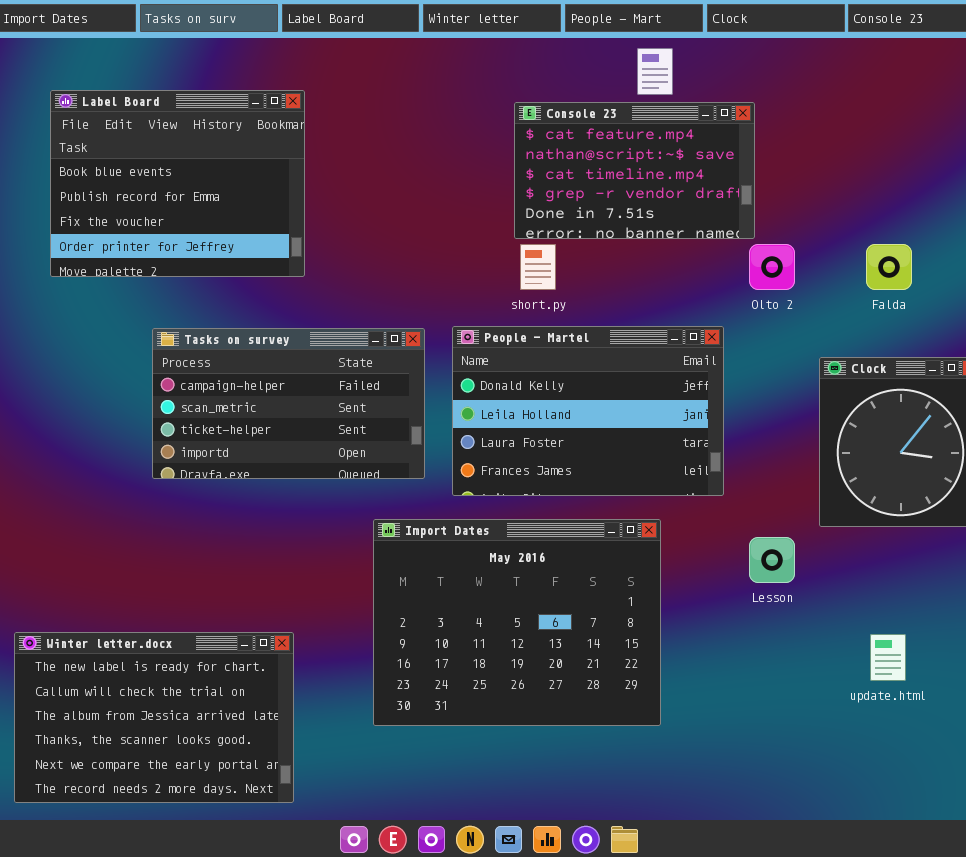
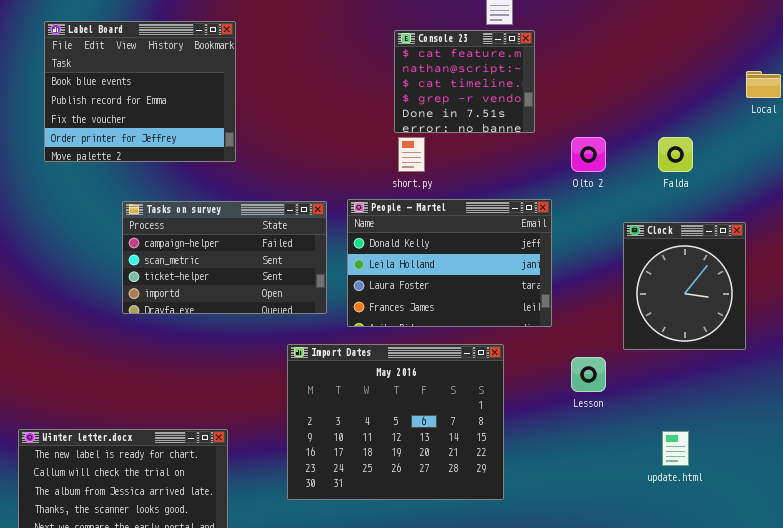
Console 23: [514,102,755,239] -> [394,30,535,133], resized

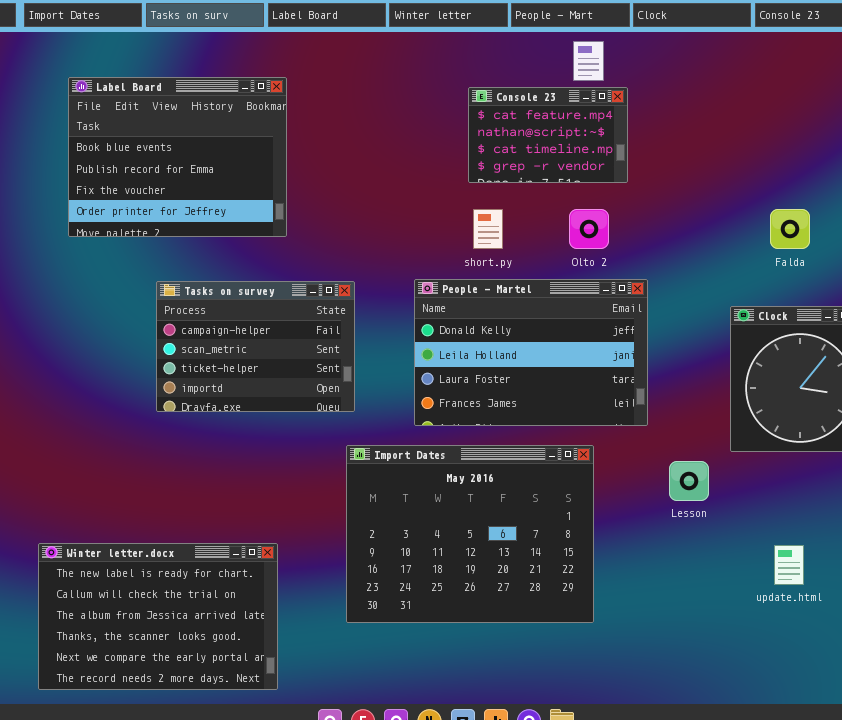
Console 23: [394,30,535,133] -> [468,87,628,183], resized
Olto 2: [571,137,606,172] -> [569,209,609,249], moved
Tasks on survey: [122,201,327,314] -> [156,281,355,412], resized

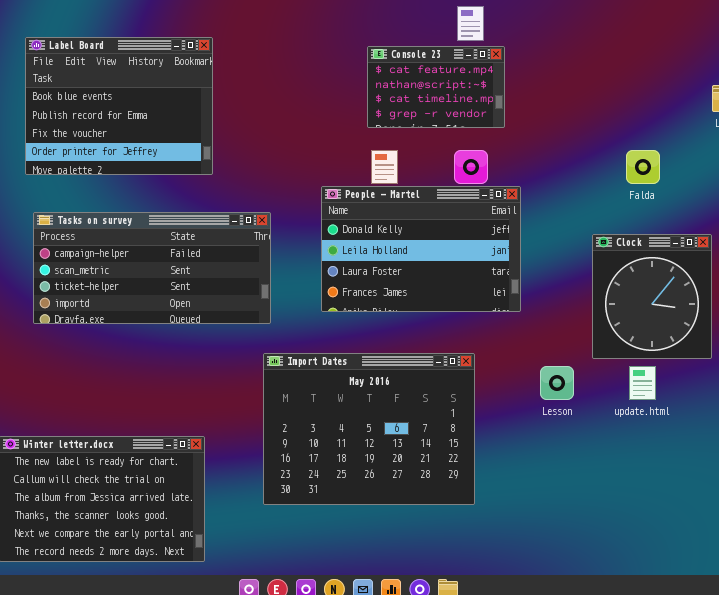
People - Martel: [414,279,648,426] -> [321,186,521,312], moved
Tasks on survey: [156,281,355,412] -> [33,212,271,324], resized
update.html: [774,545,804,585] -> [629,366,656,400], moved

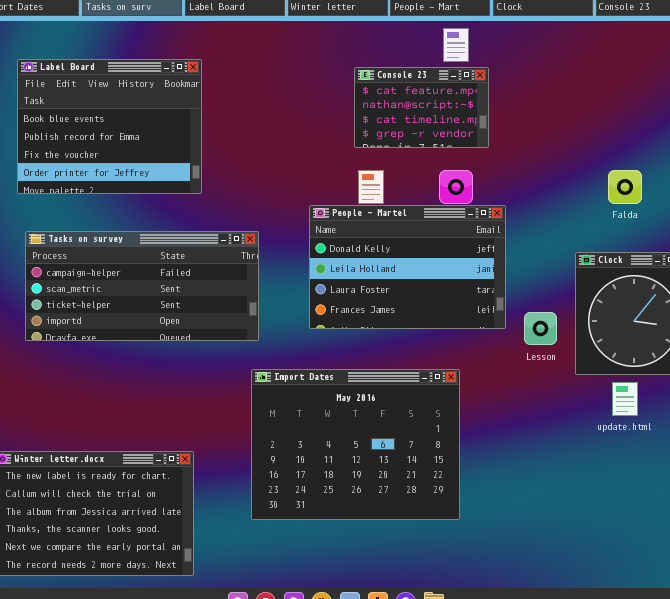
Lesson: [540,366,574,400] -> [524,312,557,345], moved

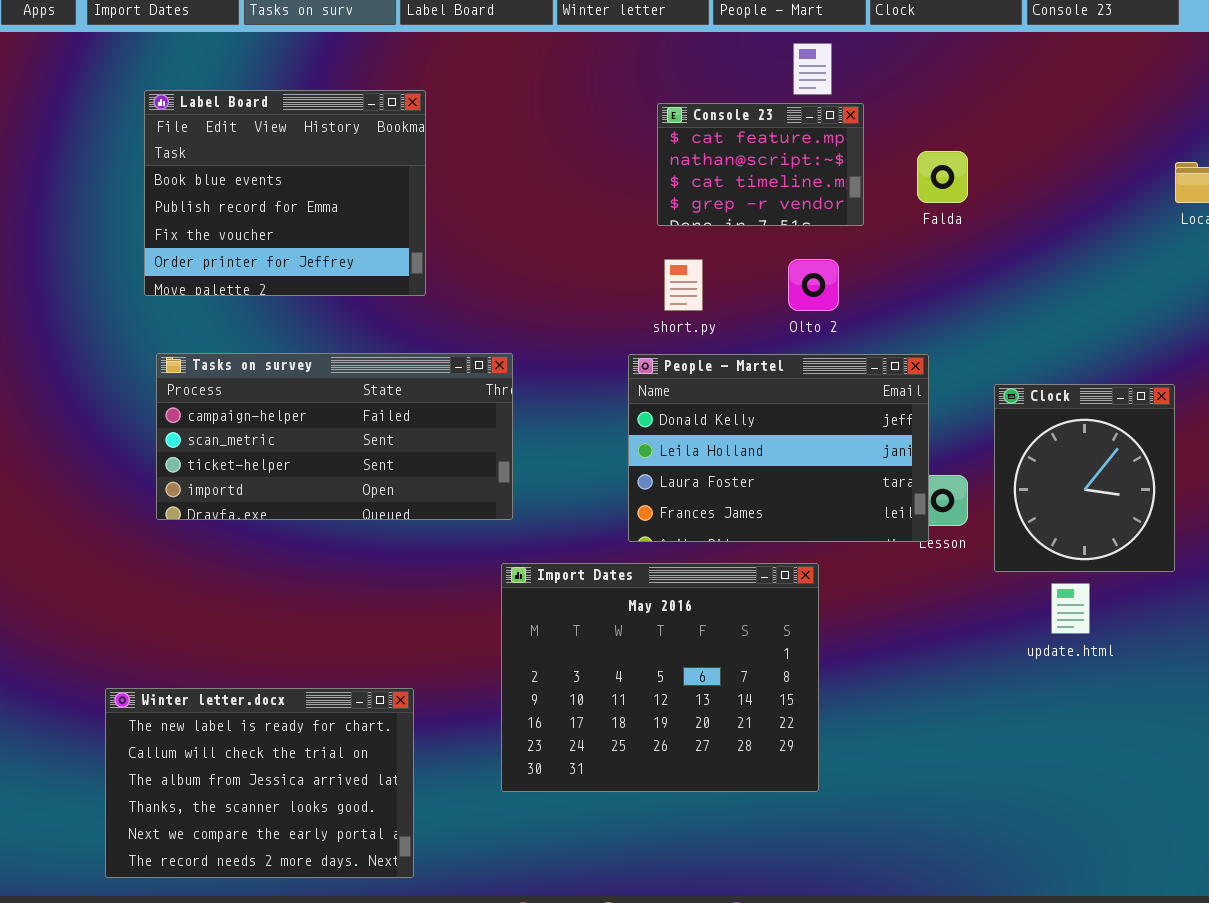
Falda: [608,170,642,204] -> [917,151,968,203], moved
People - Martel: [309,205,506,329] -> [628,354,929,542], moved

